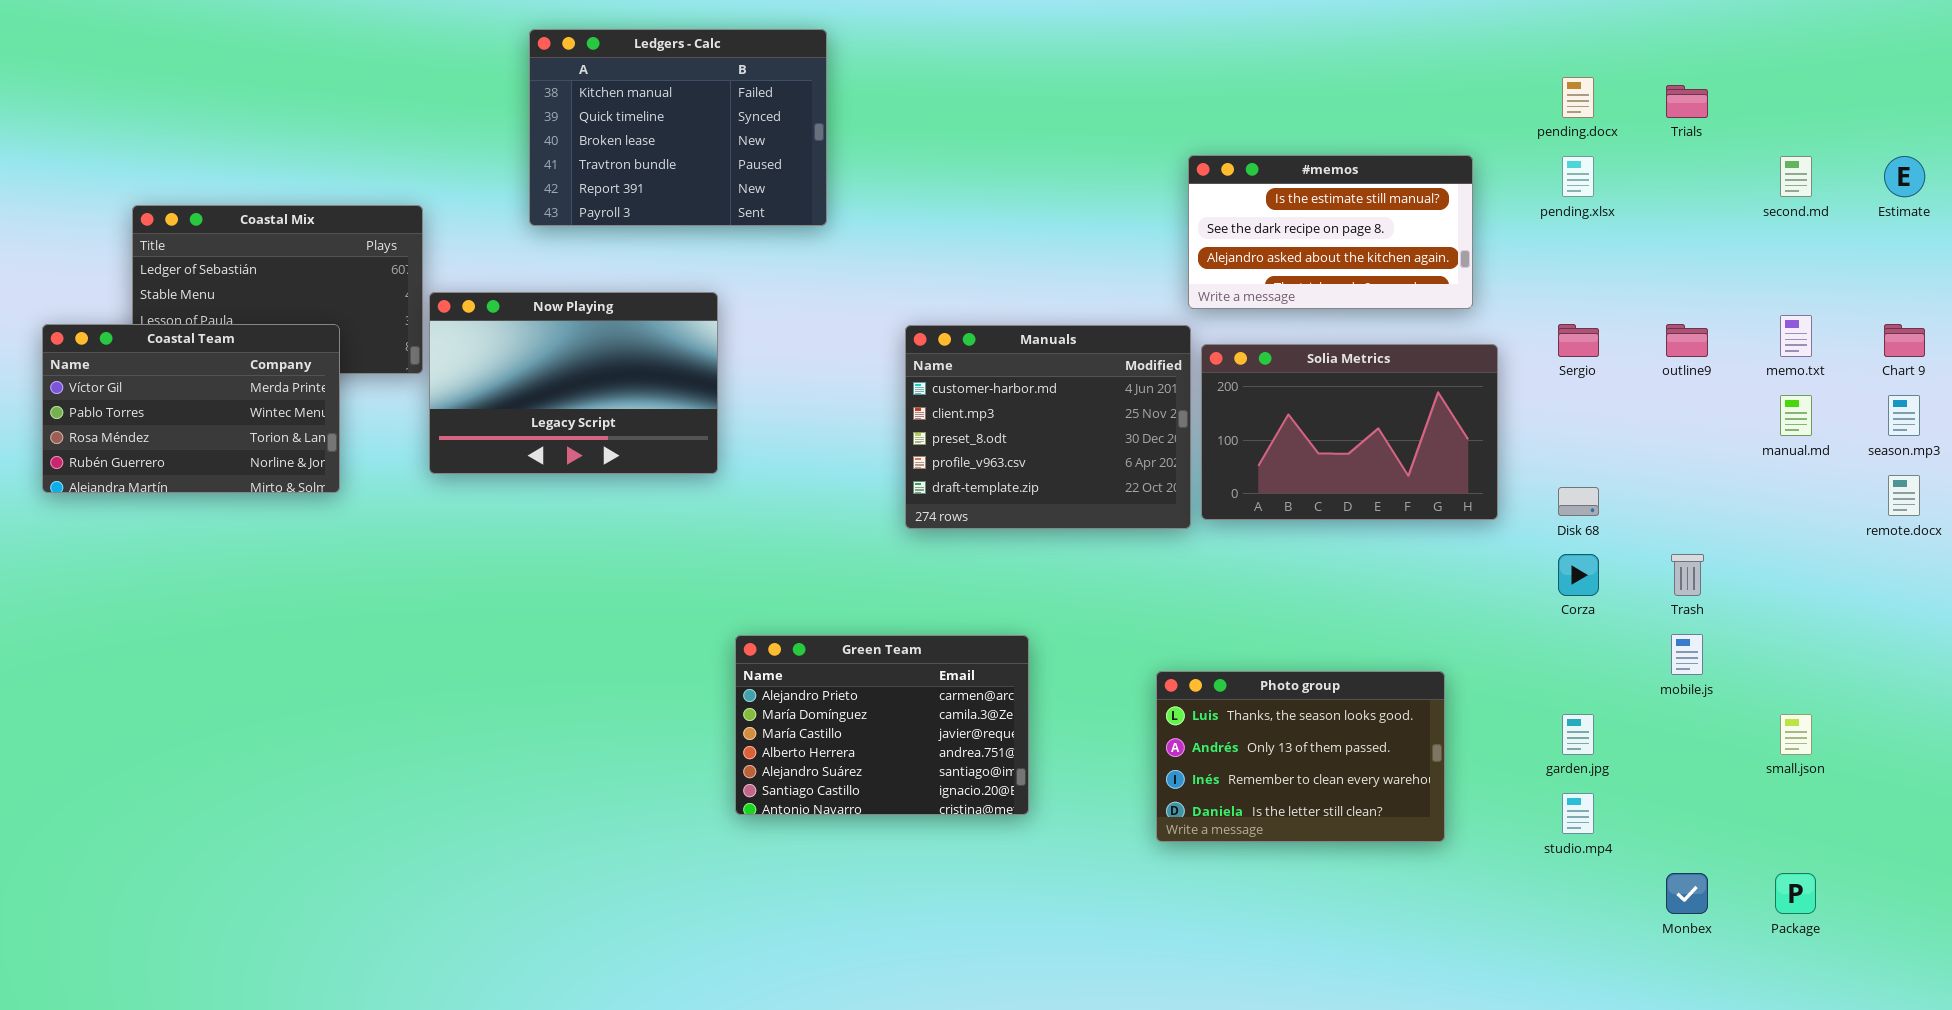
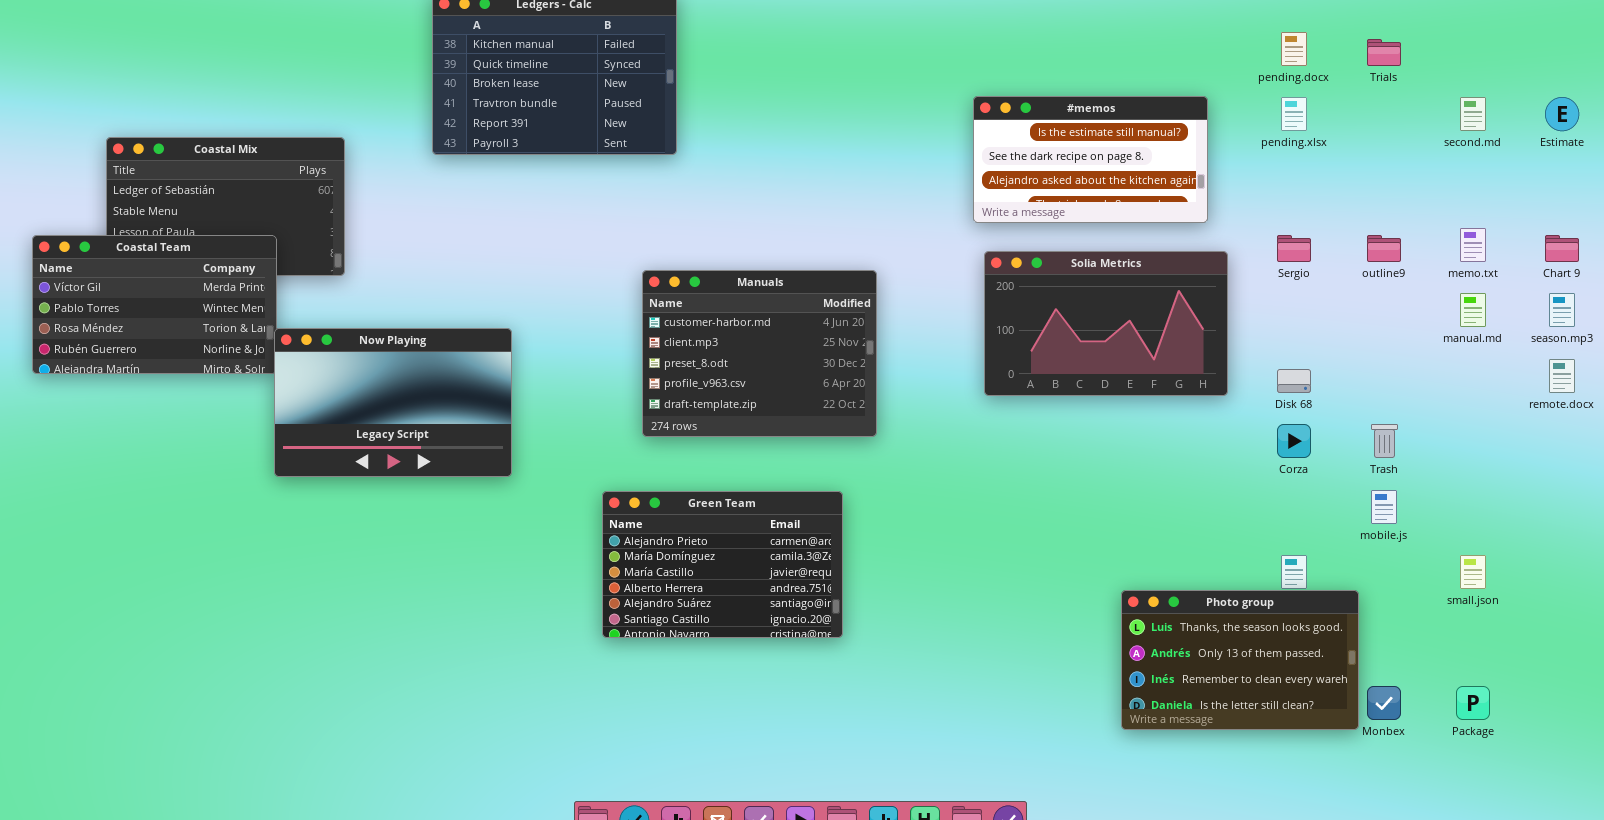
Now Playing: [429,292,718,474] -> [274,328,512,477], moved
Manuals: [905,325,1191,529] -> [642,270,877,437], moved
Photo group: [1156,671,1445,842] -> [1121,590,1359,730], moved

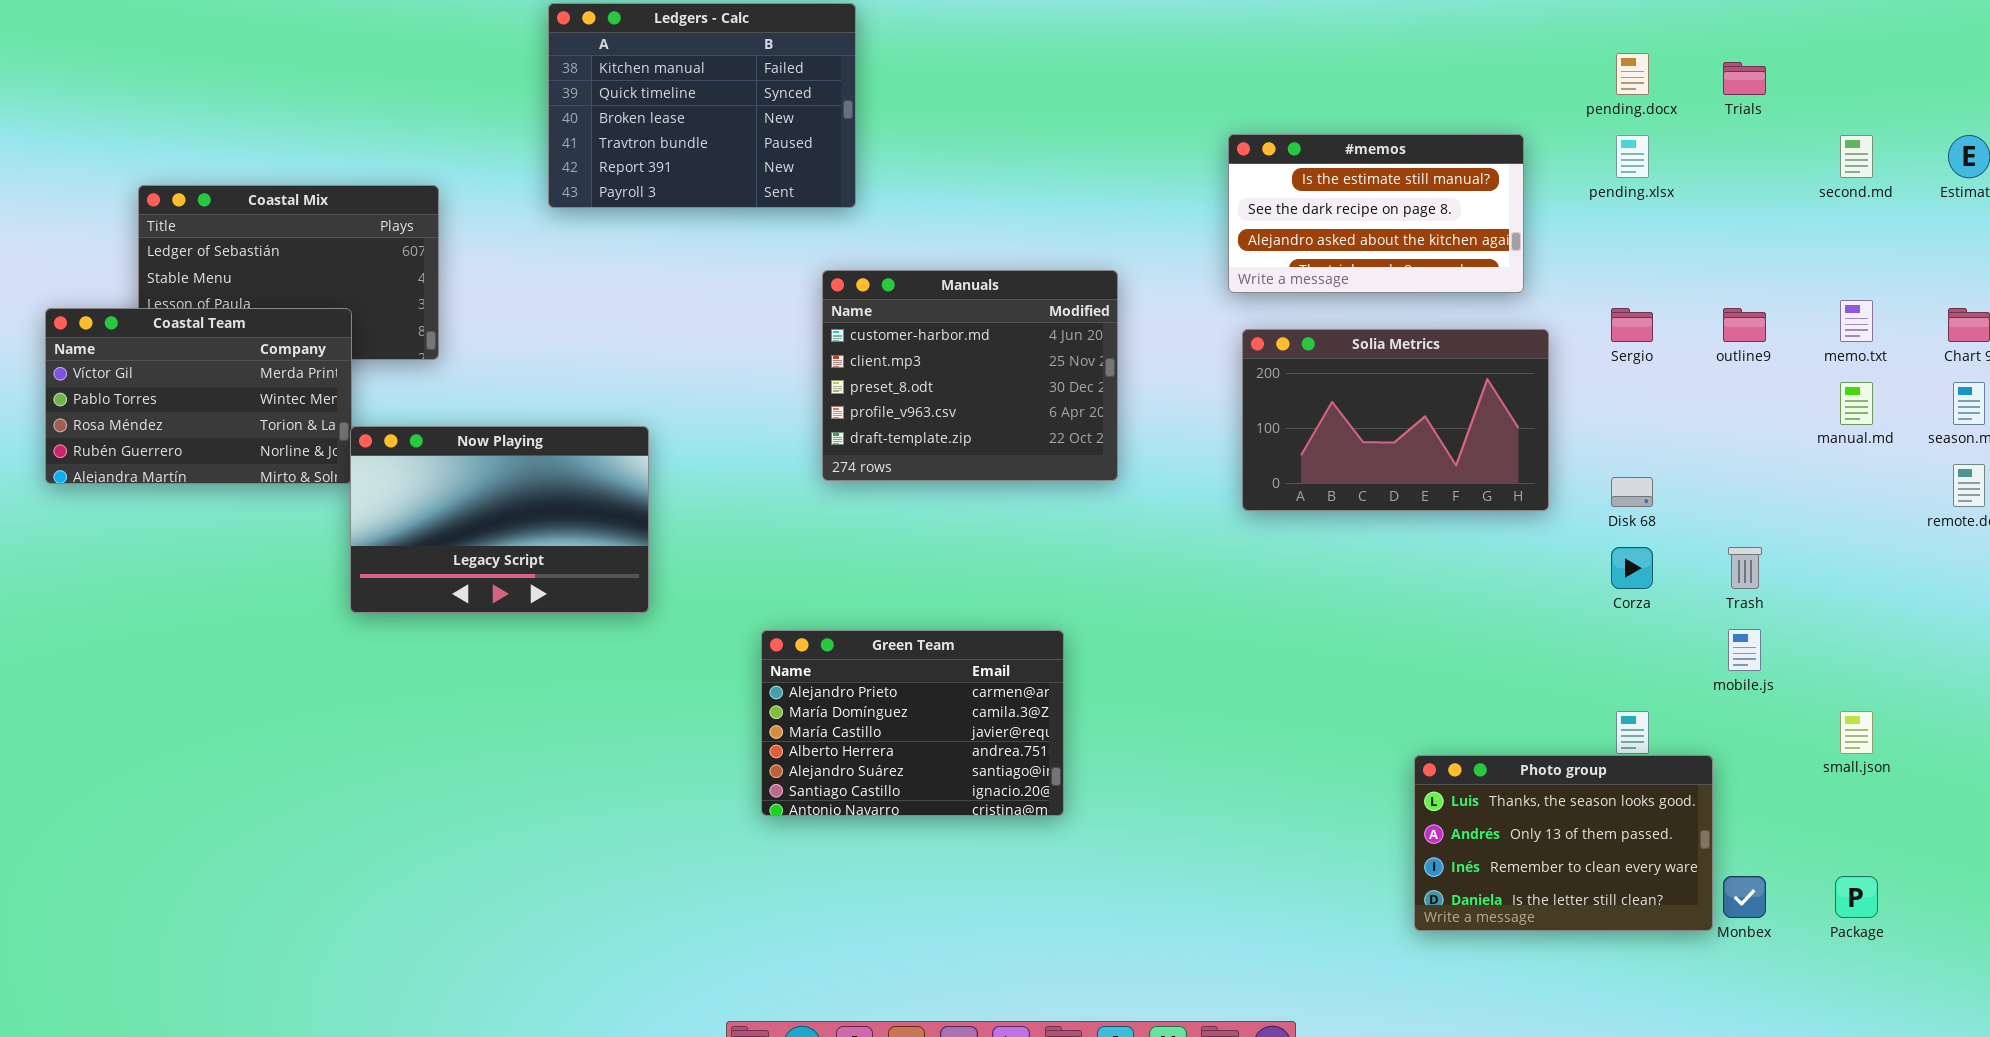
Manuals: [642,270,877,437] -> [822,270,1118,481], moved

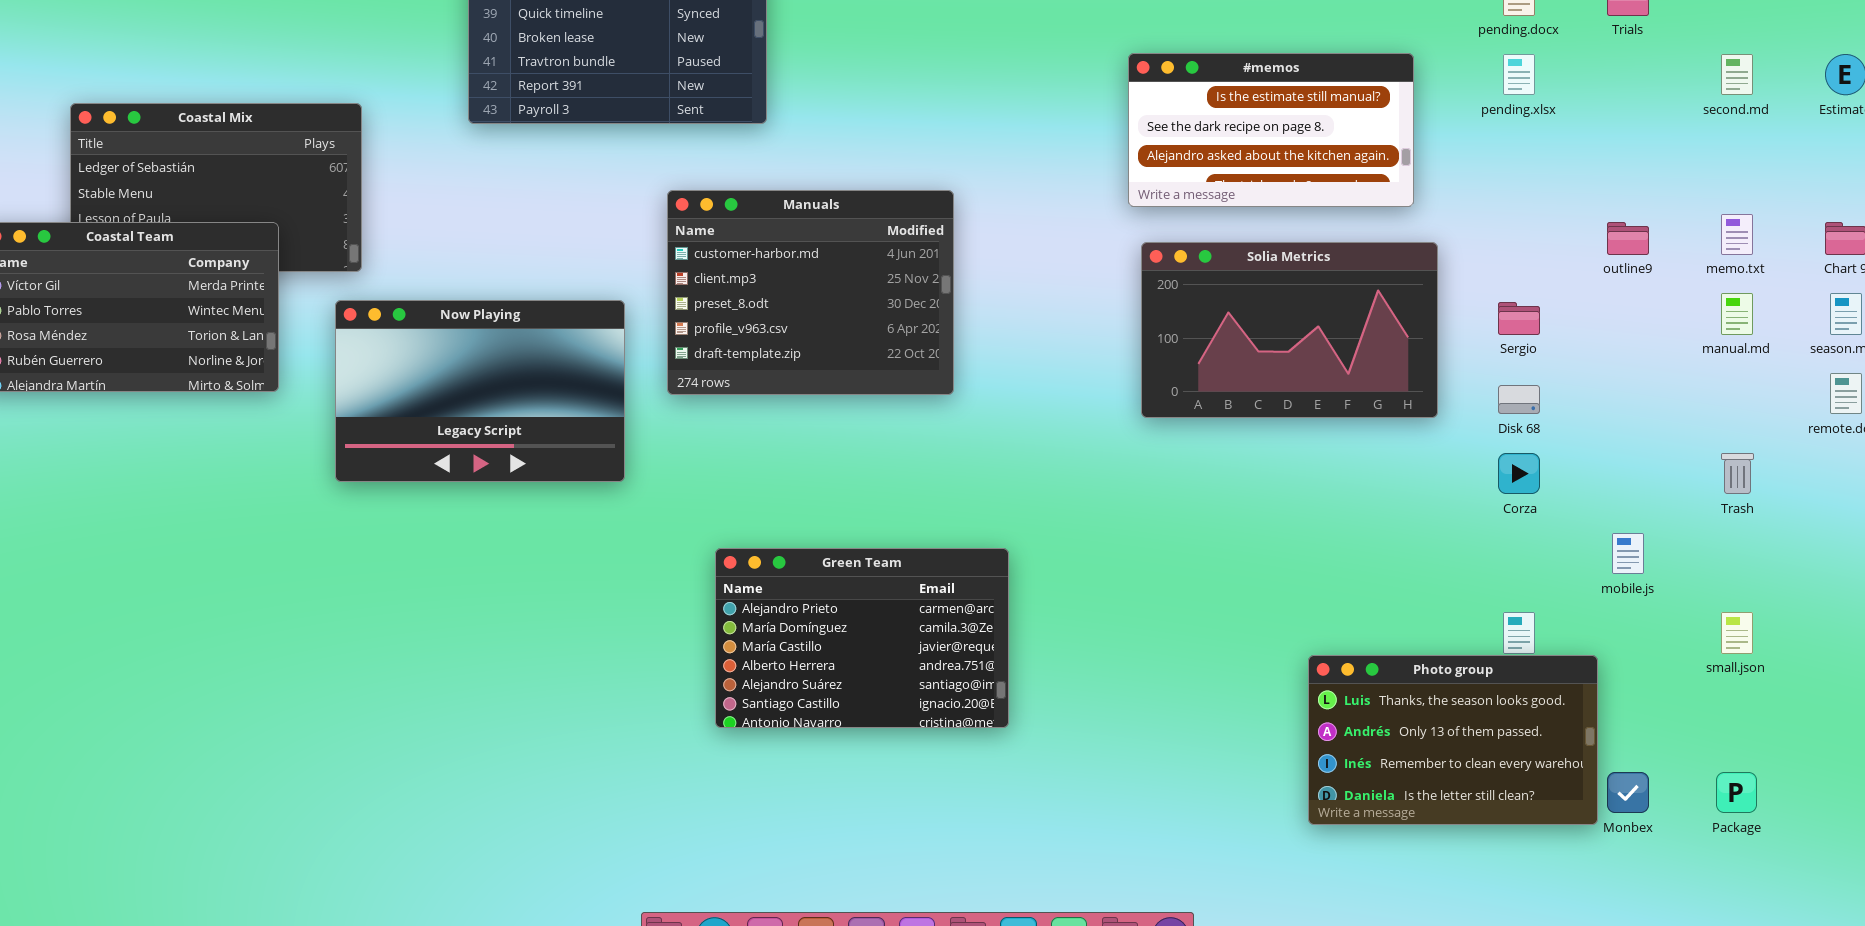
Manuals: [822,270,1118,481] -> [667,190,954,395], moved
Sergio: [1611,308,1653,342] -> [1498,302,1540,335], moved
Now Playing: [350,426,649,613] -> [335,300,625,482], moved
Trash: [1728,547,1762,589] -> [1721,453,1754,494], moved
Green Team: [761,630,1064,816] -> [715,548,1009,728], moved

